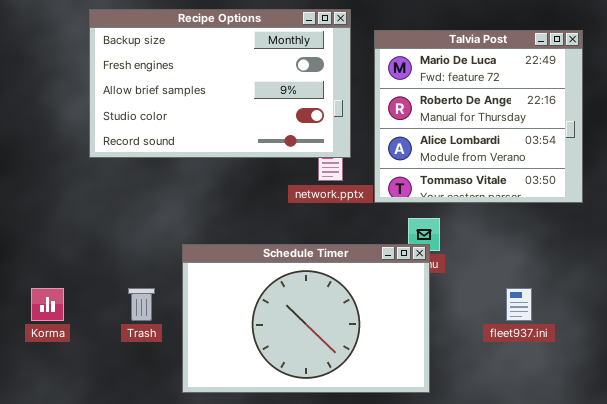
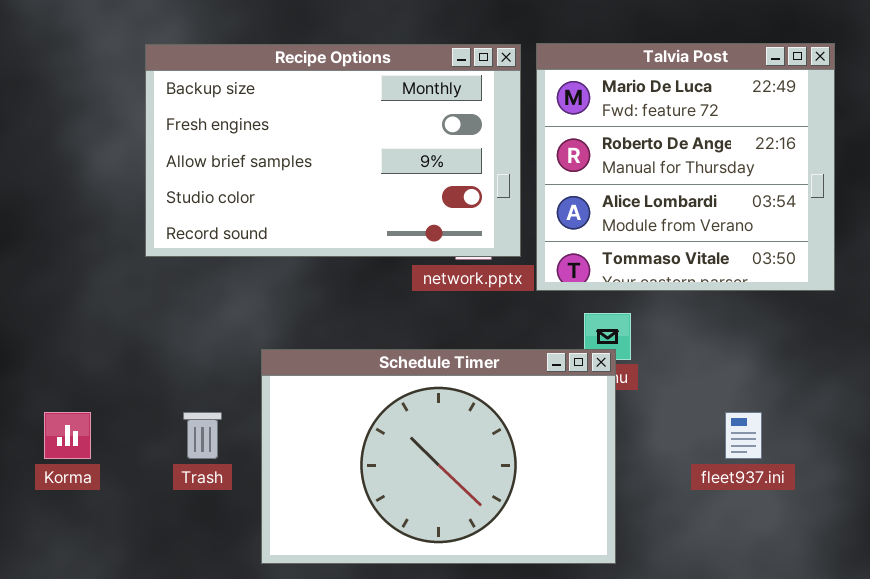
Recipe Options: [89,9,351,158] -> [145,44,521,257], moved

